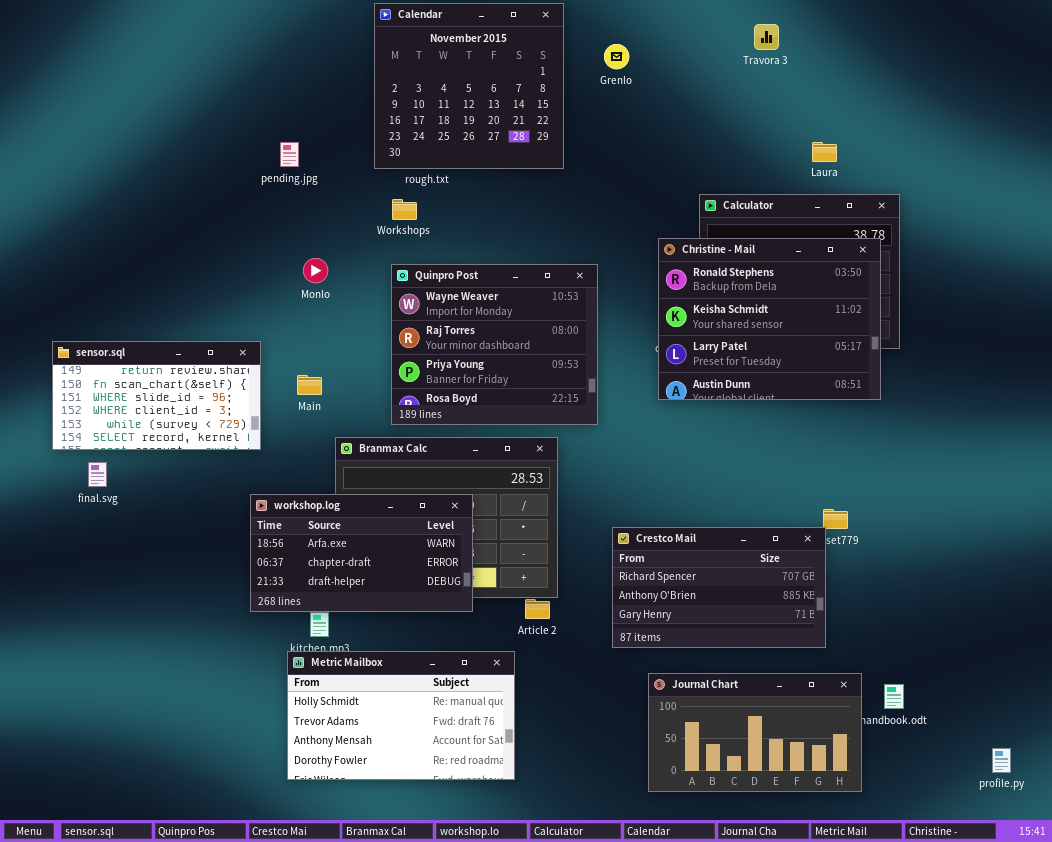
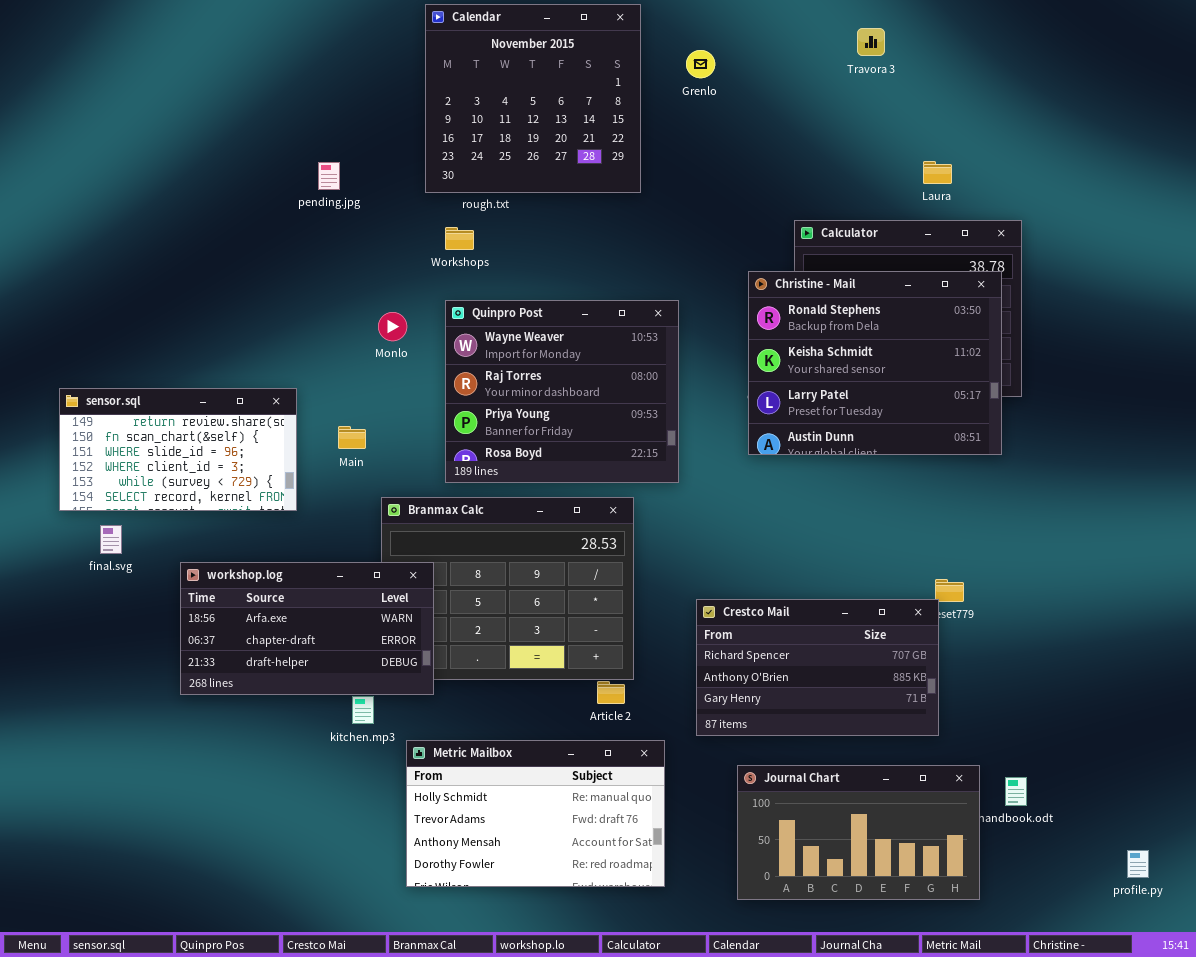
Monlo: [303,258,328,283] -> [378,312,407,341], moved
workshop.log: [250,494,473,612] -> [180,562,434,695], moved
Metric Mailbox: [287,651,515,780] -> [406,740,665,887], moved

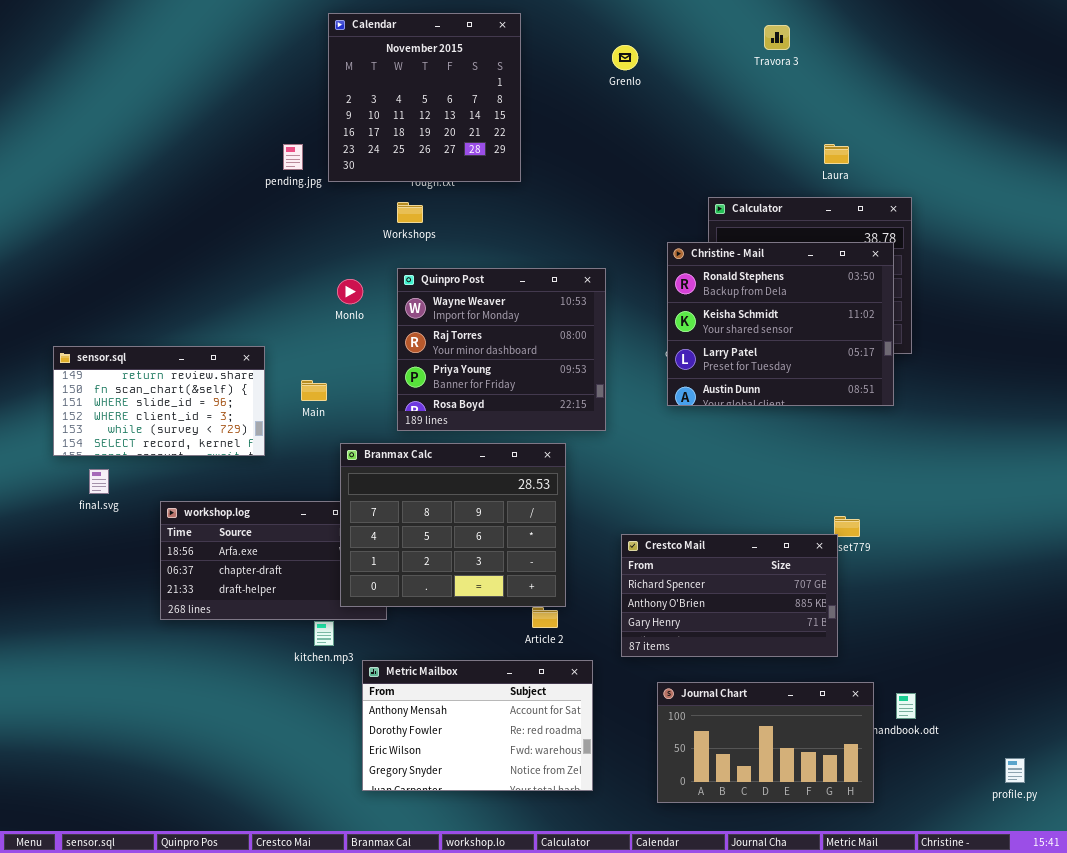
Calendar: [425,4,641,193] -> [328,13,521,182], moved
Branmax Calc: [381,497,634,680] -> [340,443,566,607], raised
Metric Mailbox: [406,740,665,887] -> [362,660,593,791], scrolled down 2 rows

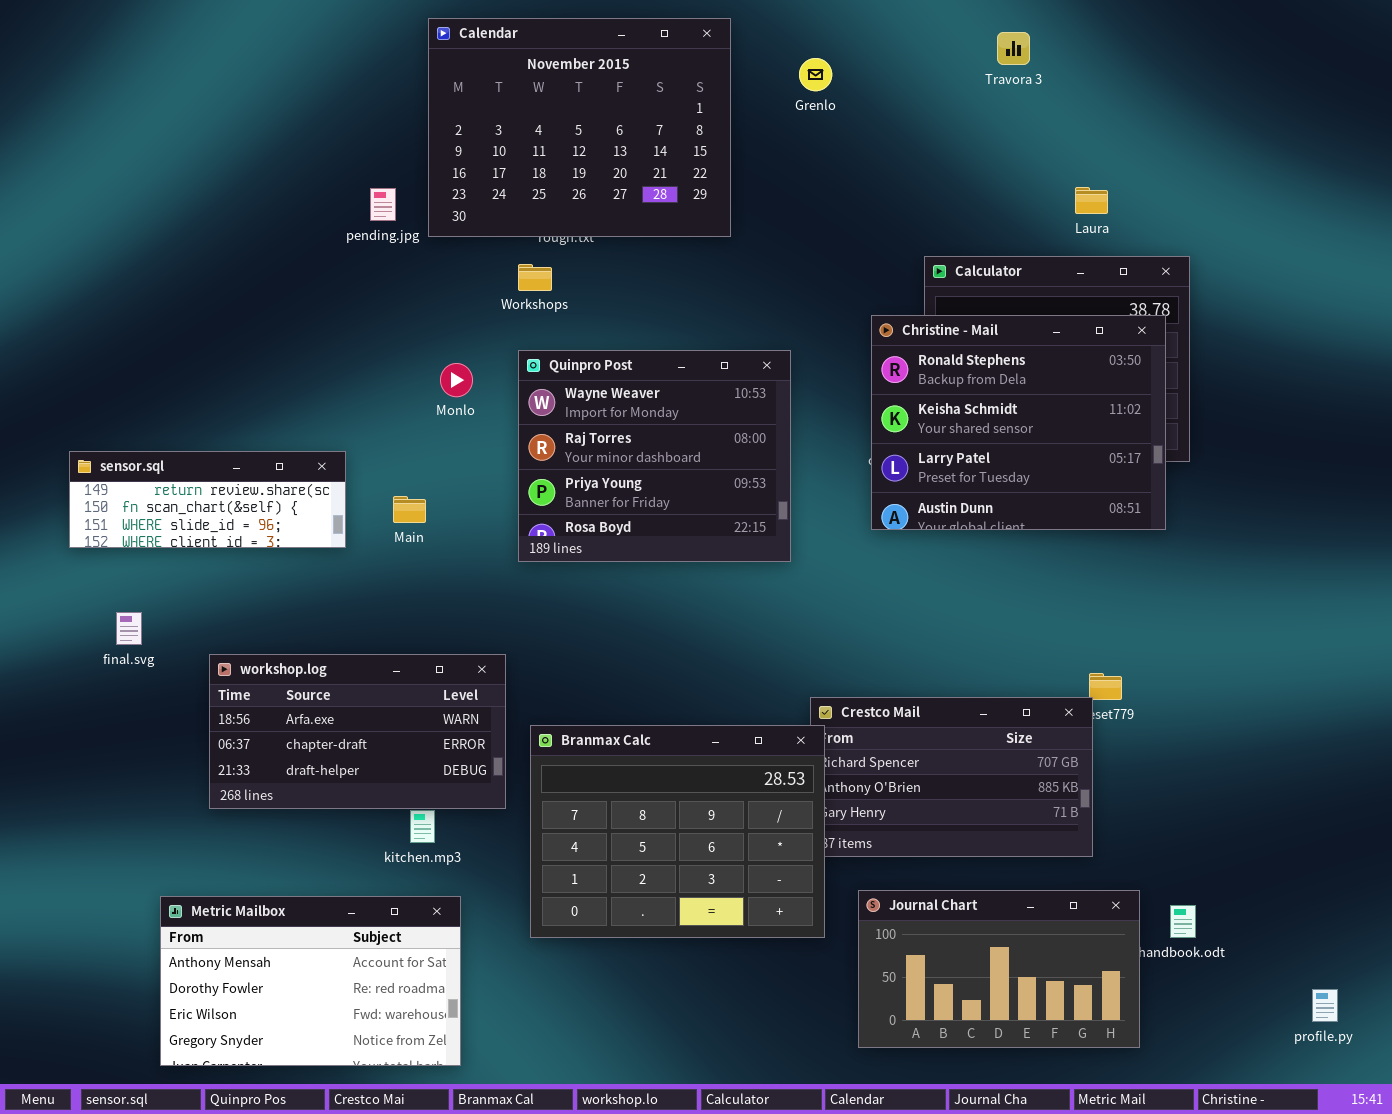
Calendar: [328,13,521,182] -> [428,18,731,237], resized
sensor.sql: [53,346,265,456] -> [69,451,346,548], resized
Branmax Calc: [340,443,566,607] -> [530,725,825,938], moved
Metric Mailbox: [362,660,593,791] -> [160,896,461,1066], moved

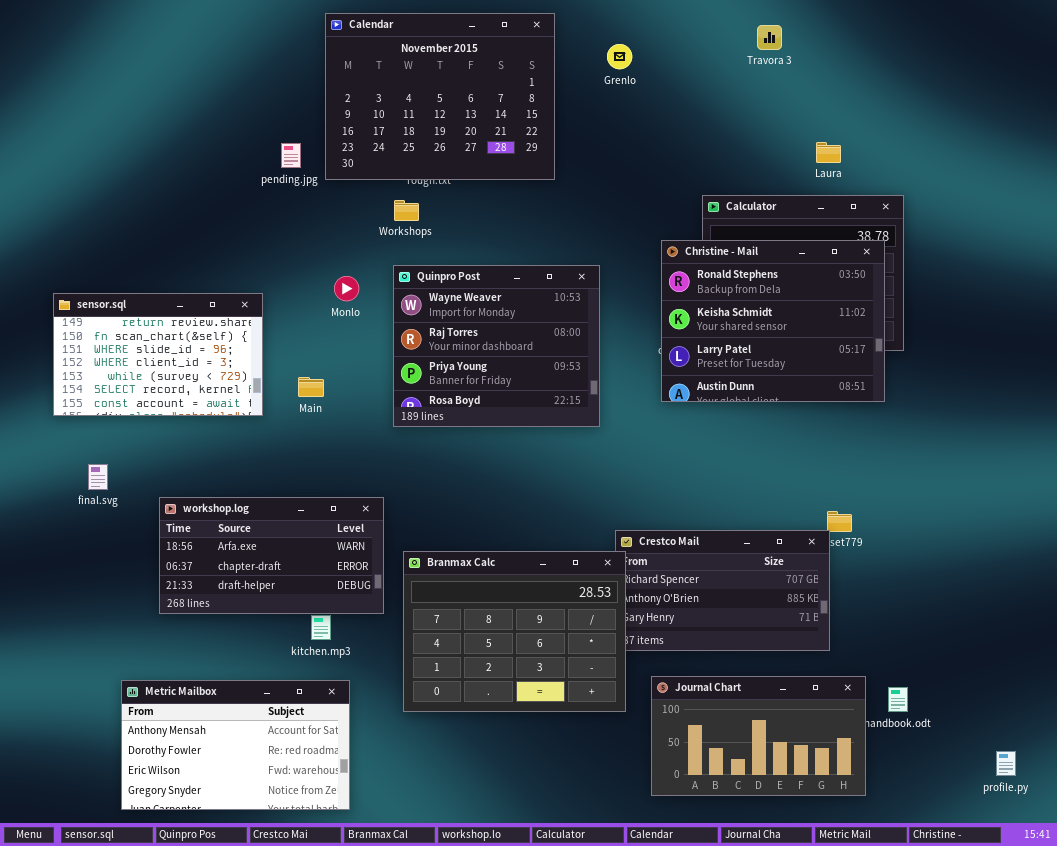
sensor.sql: [69,451,346,548] -> [53,293,263,416], resized

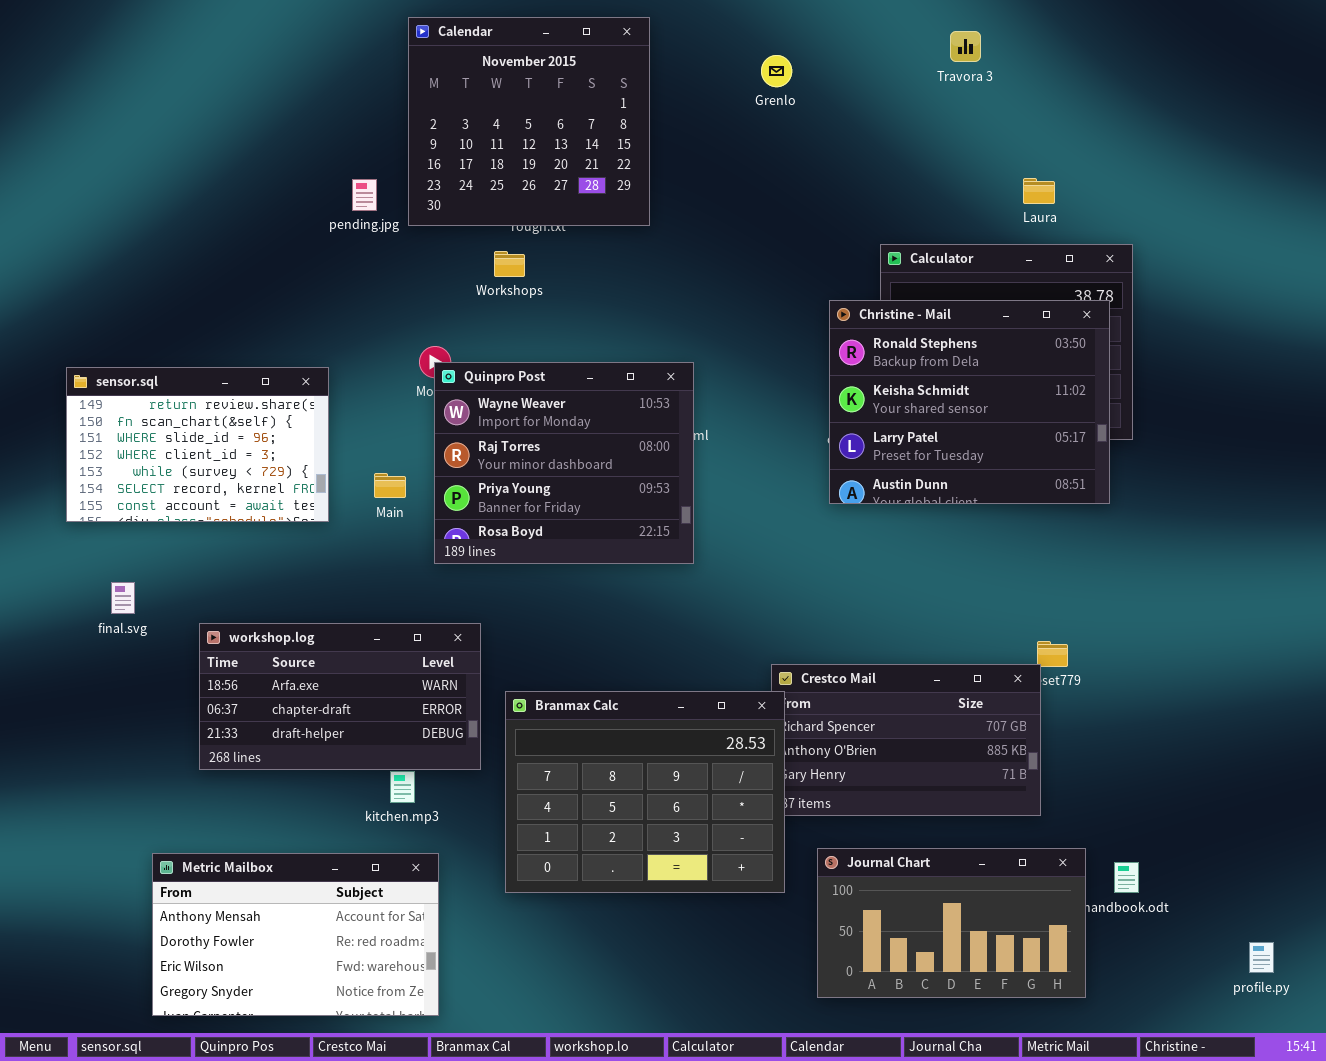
Calendar: [325,13,555,180] -> [408,17,650,226], resized
Quinpro Post: [393,265,600,427] -> [434,362,694,564], moved

